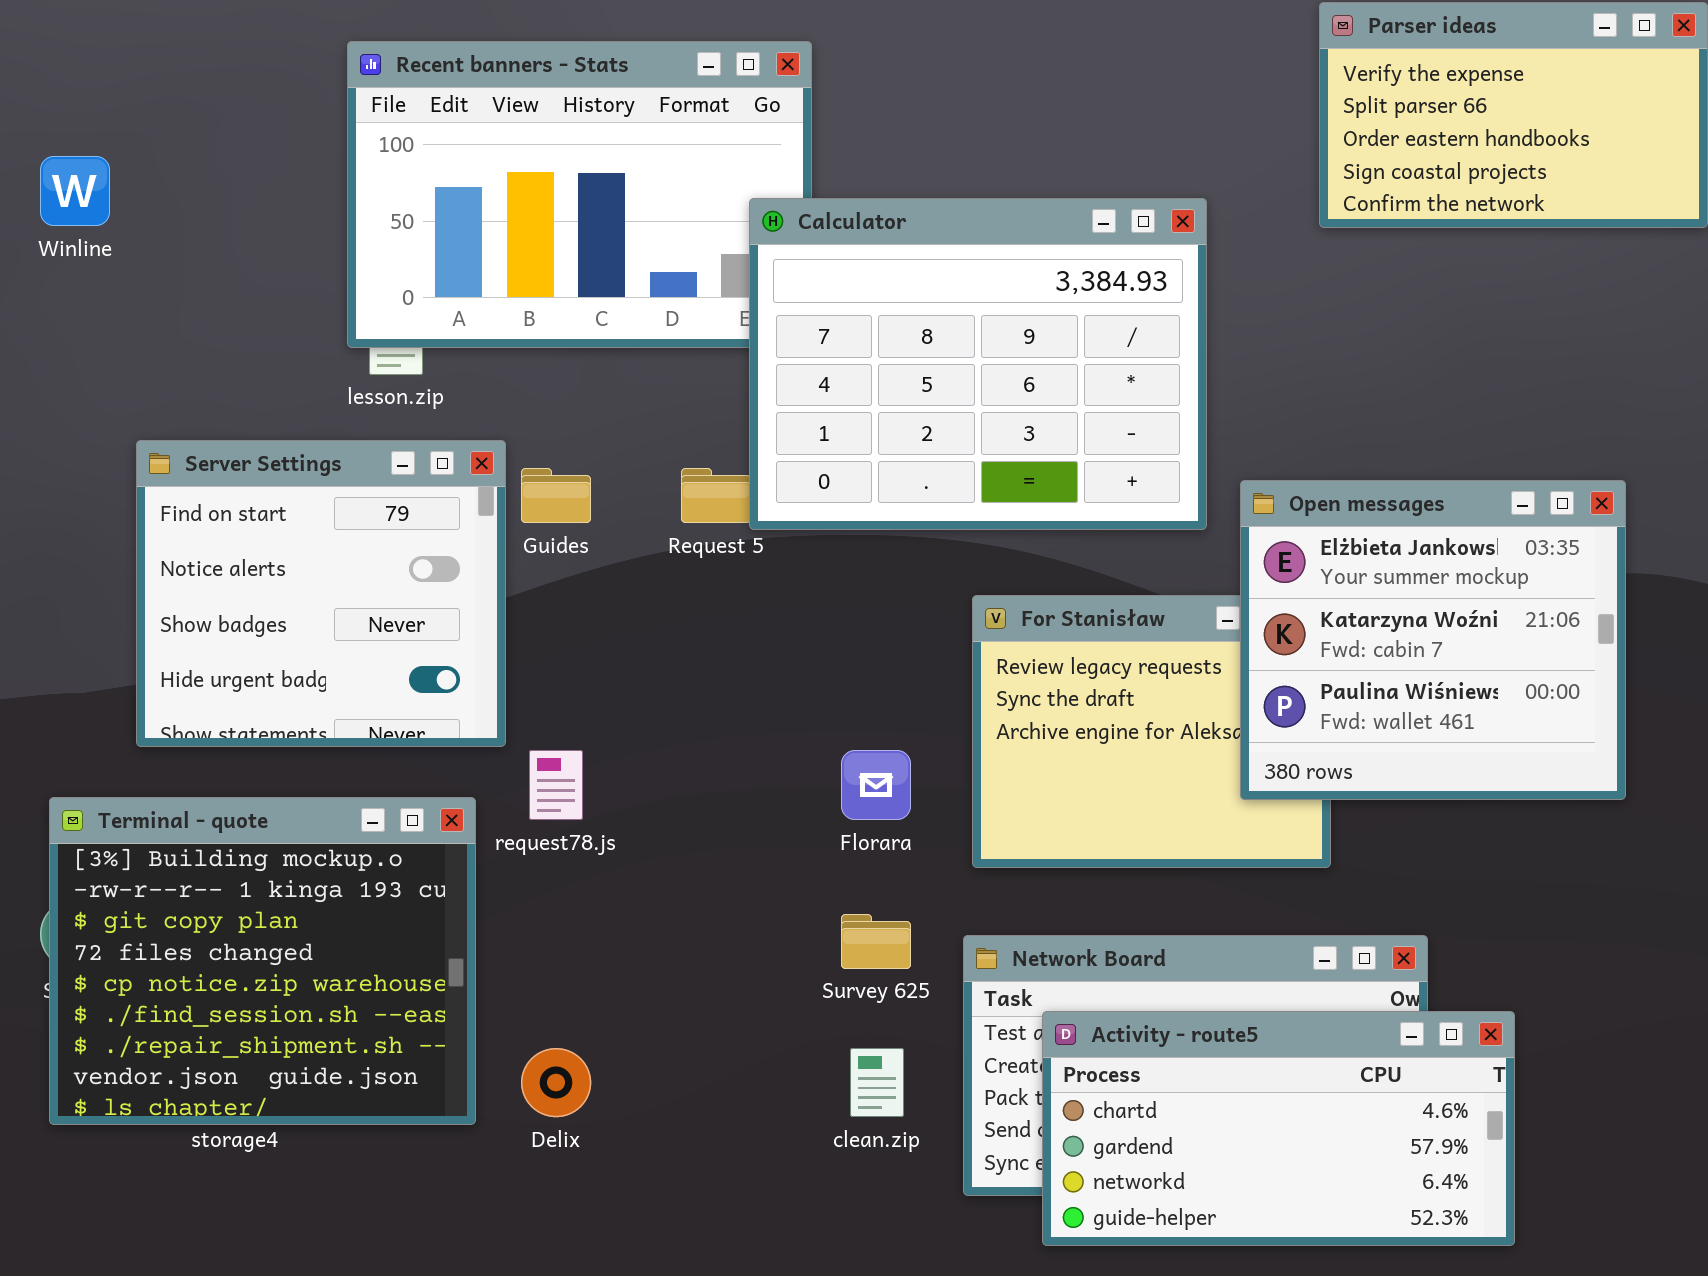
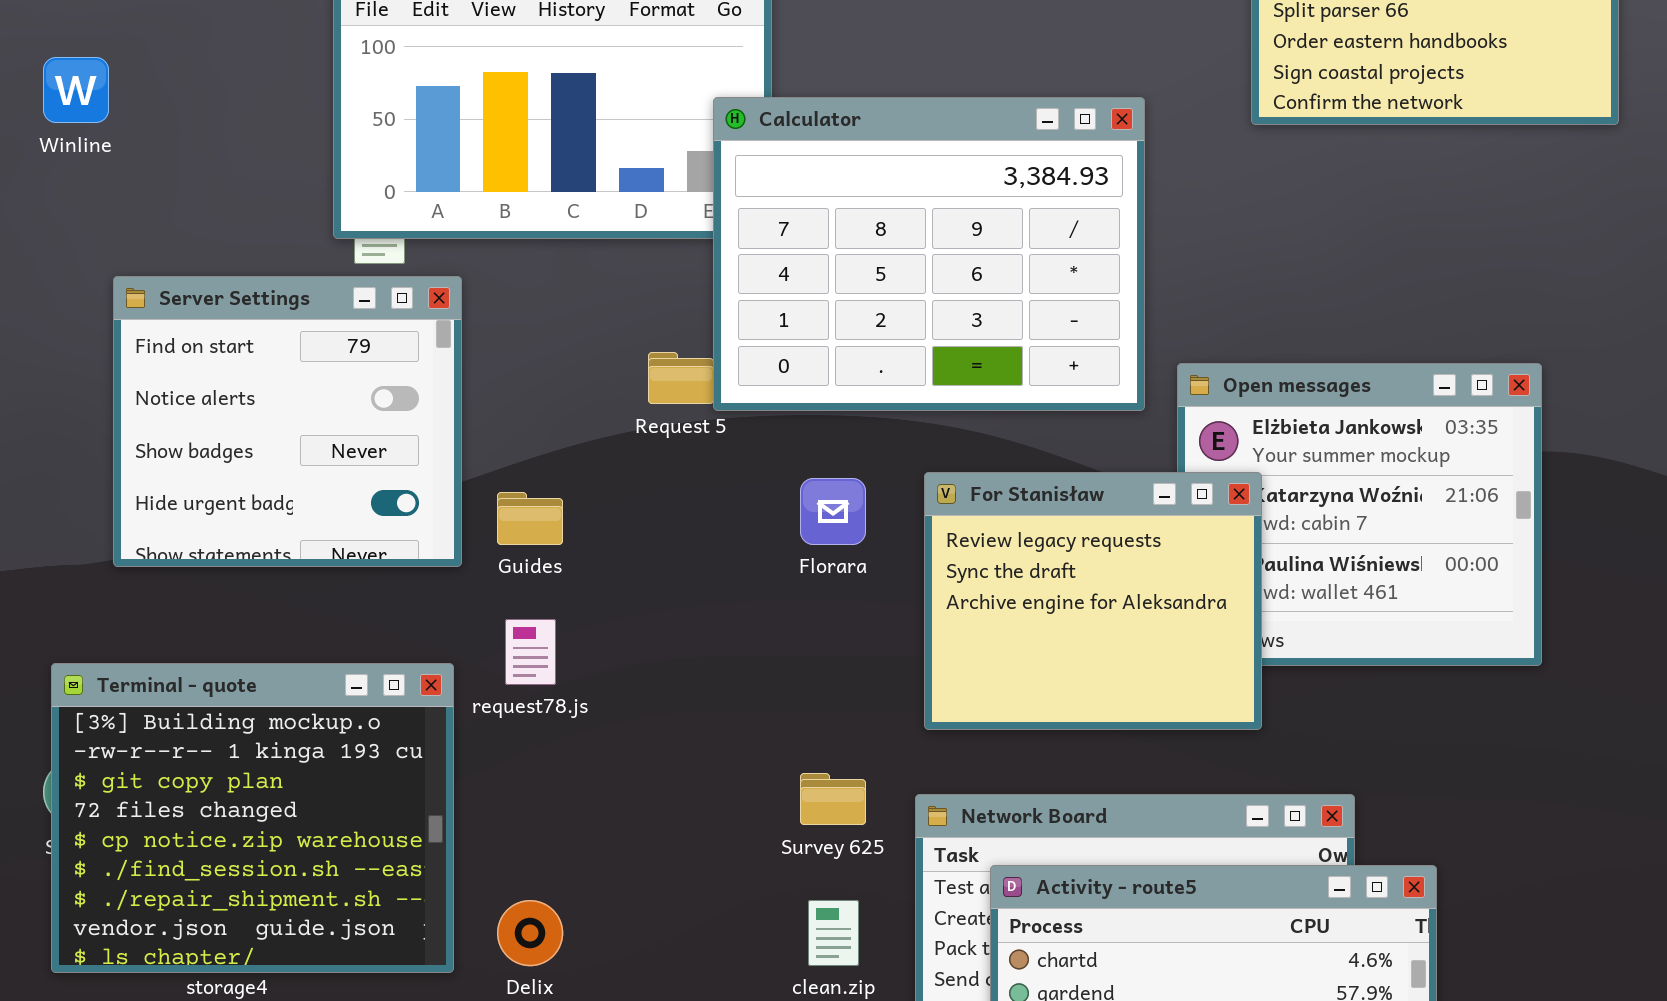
Server Settings: [136,440,506,747] -> [113,276,462,567], moved
Guides: [521,468,591,523] -> [497,492,563,545], moved
For Stanisław: [972,595,1331,868] -> [924,472,1262,730], raised
Florara: [841,750,911,820] -> [800,478,866,545], moved

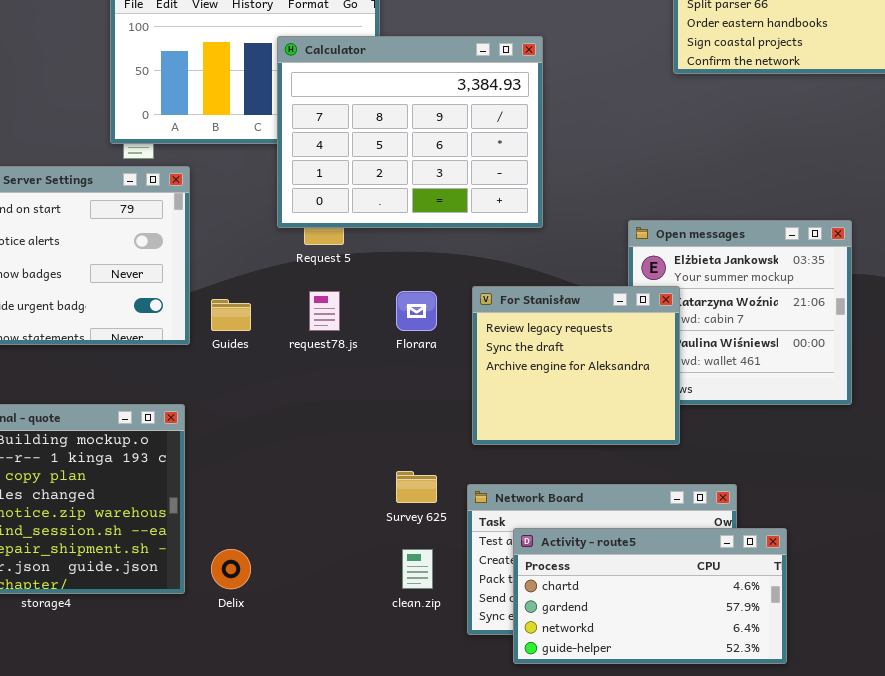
Calculator: [713,97,1145,411] -> [277,36,543,228], moved
request78.js: [505,619,556,685] -> [309,291,340,331], moved

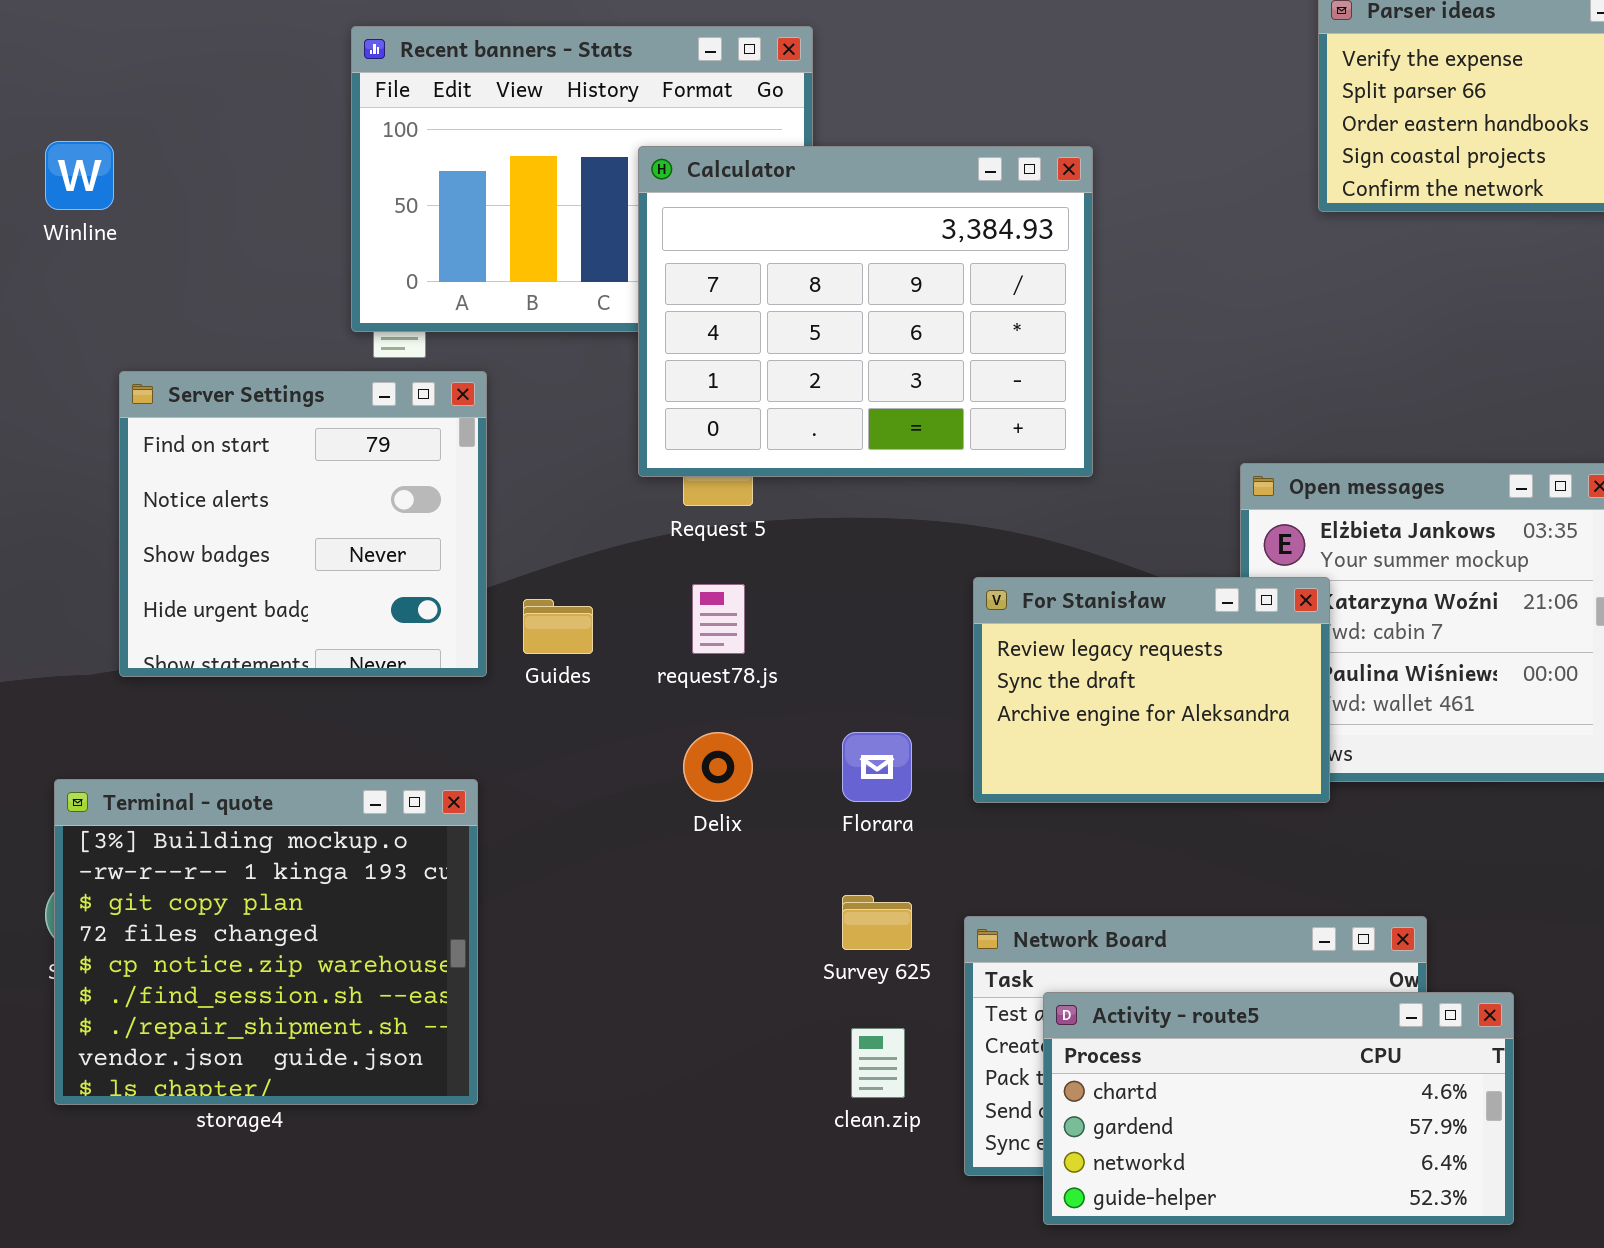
For Stanisław: [472,286,680,445] -> [973,577,1330,803], resized
Florara: [396,291,437,331] -> [842,732,912,802], moved
Delix: [211,549,251,589] -> [683,732,753,802], moved

